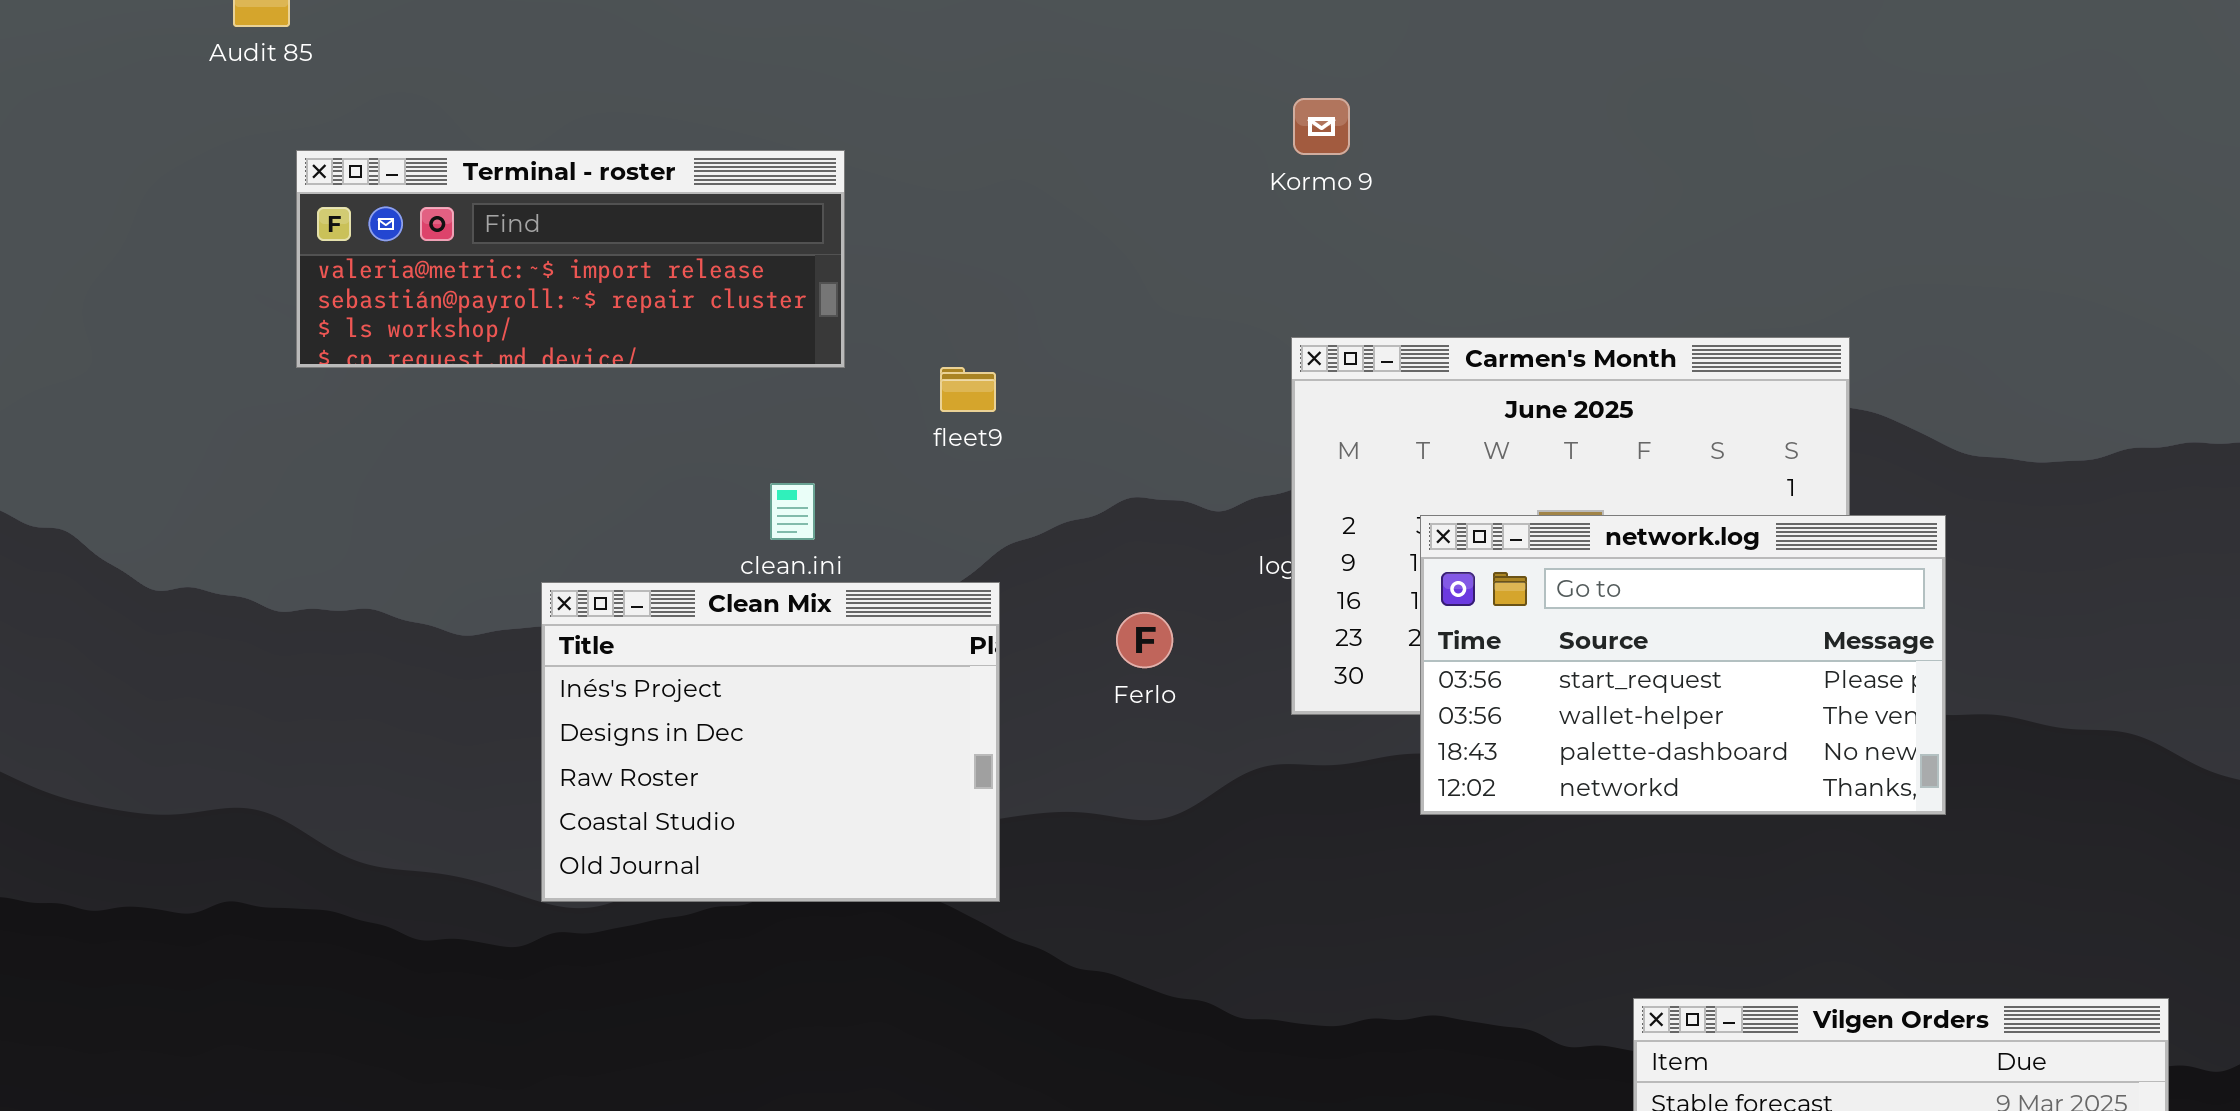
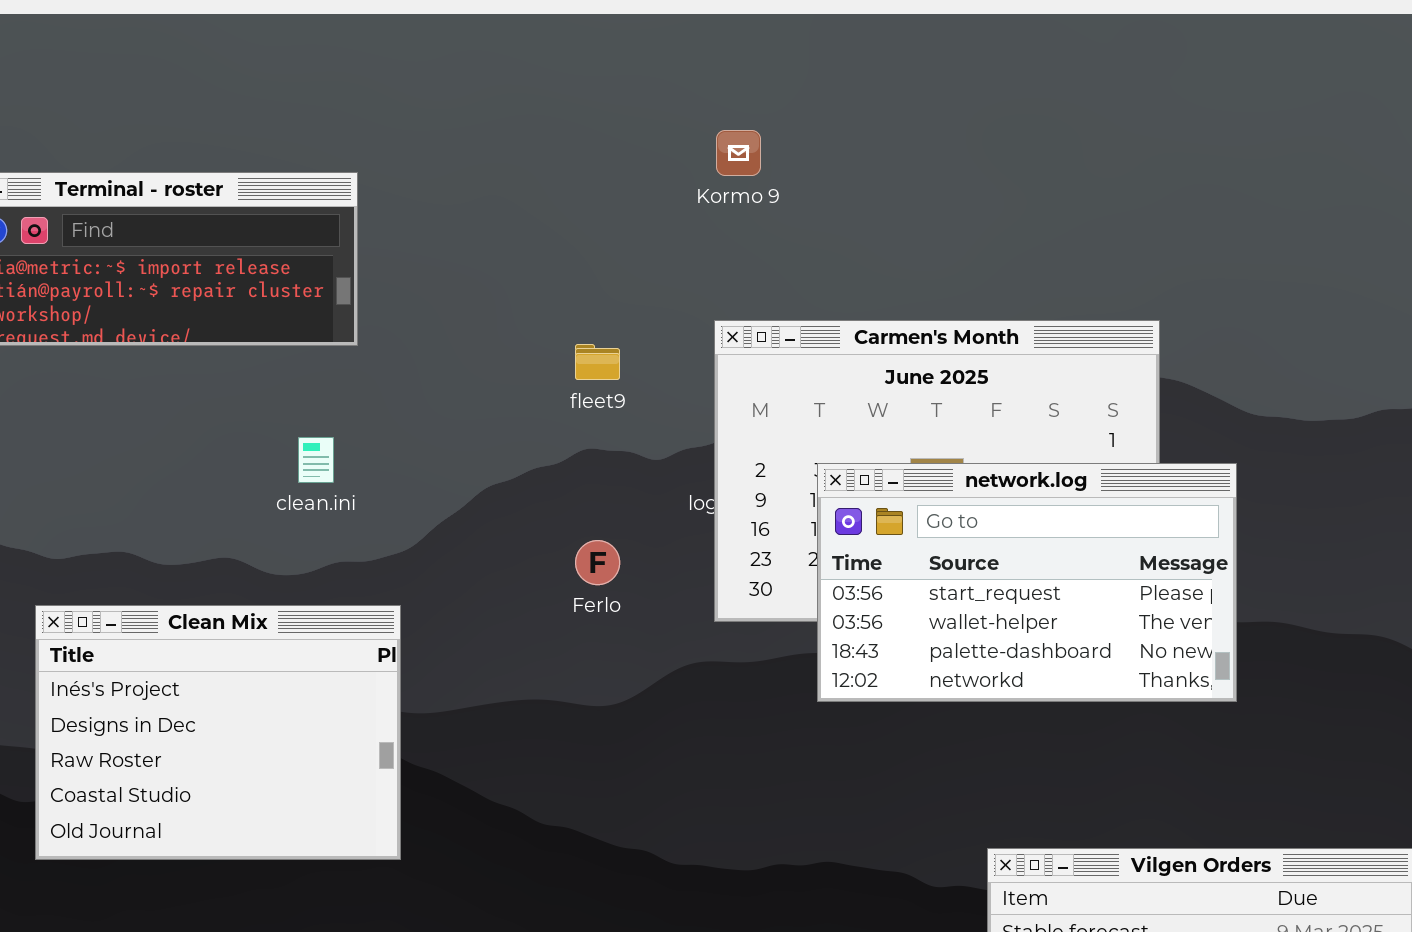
fleet9: [940,367,996,412] -> [575,344,620,380], moved
Clean Mix: [541,582,1000,902] -> [35,605,401,860], moved

